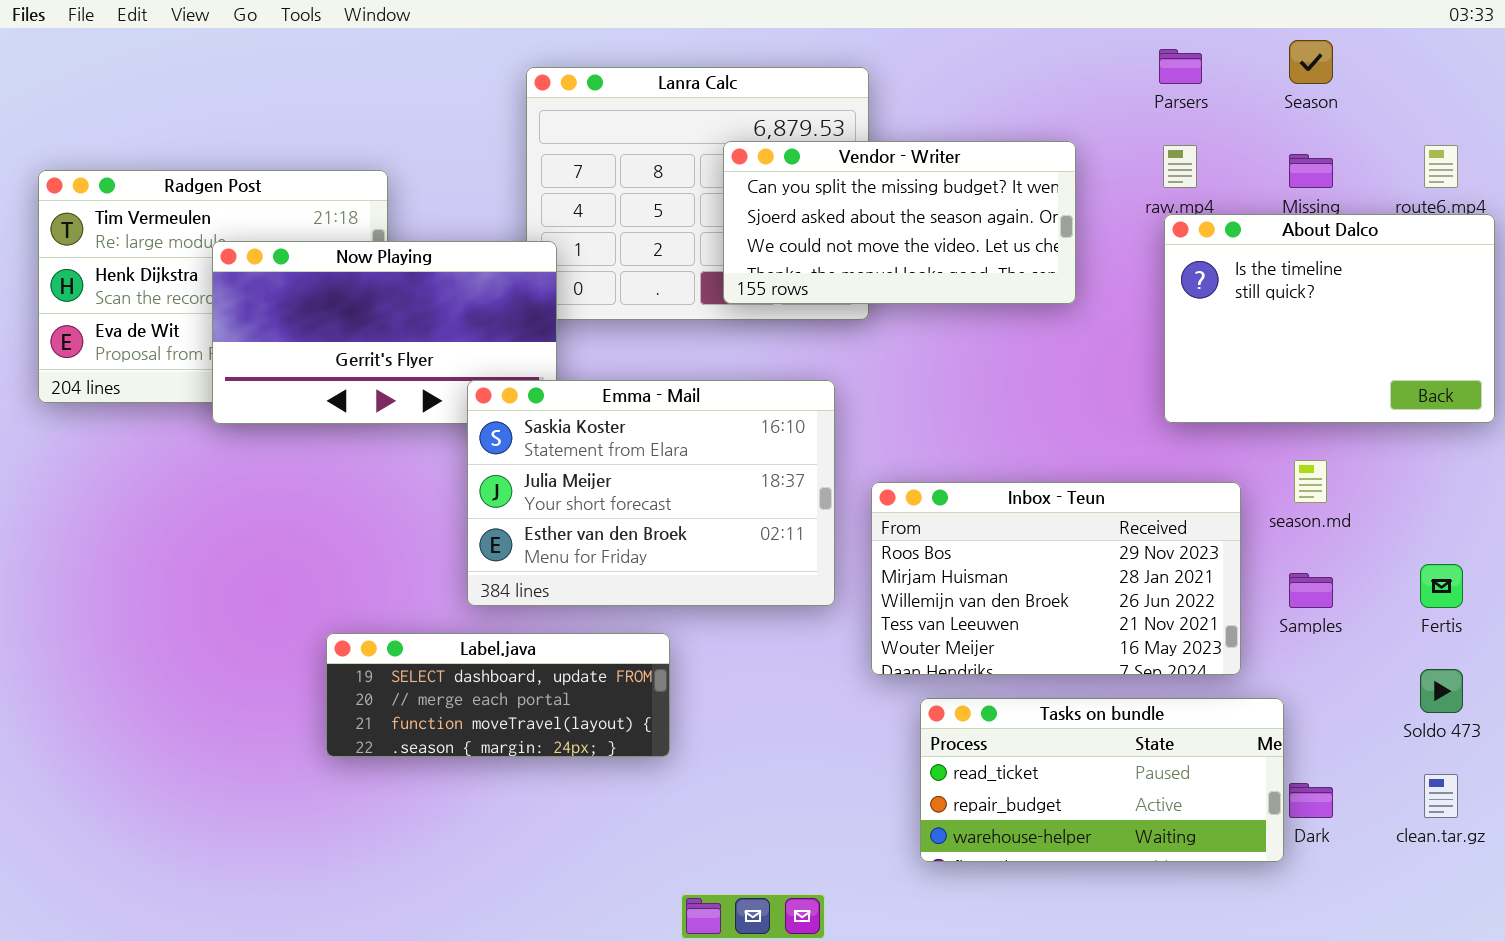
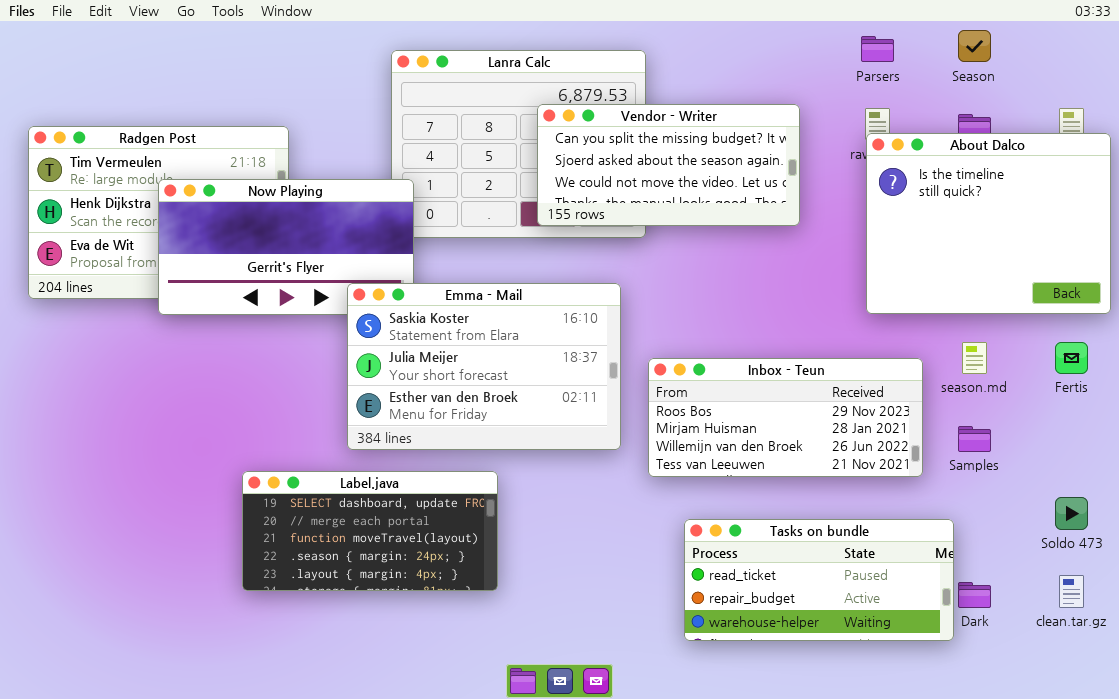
About Dalco: [1164,214,1495,423] -> [866,133,1111,314], resized
Inbox - Teun: [871,482,1241,675] -> [648,358,923,477], resized
Fertis: [1420,564,1463,608] -> [1055,342,1088,374], moved
Label.java: [326,633,670,757] -> [242,471,498,591], resized

